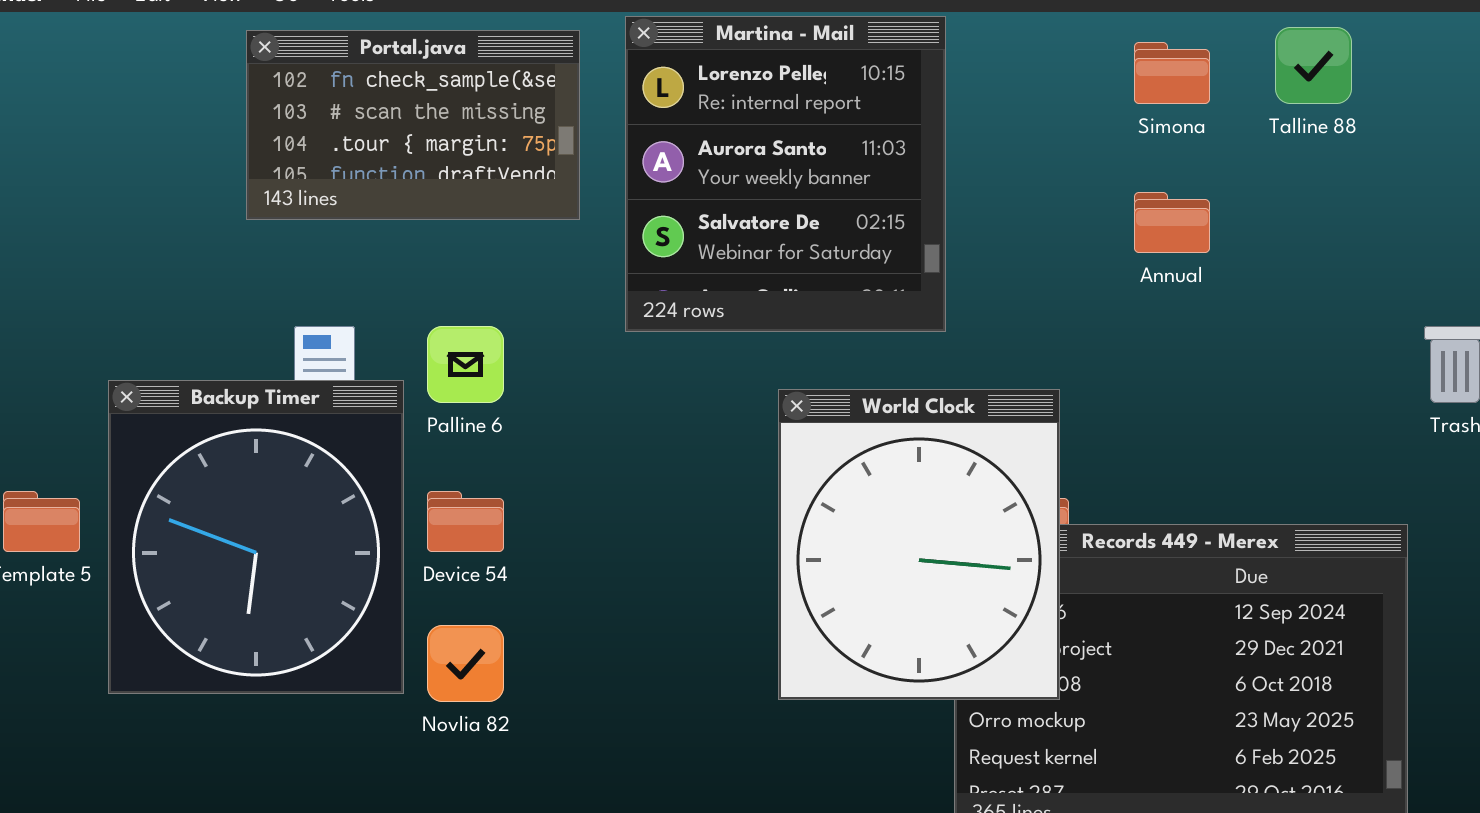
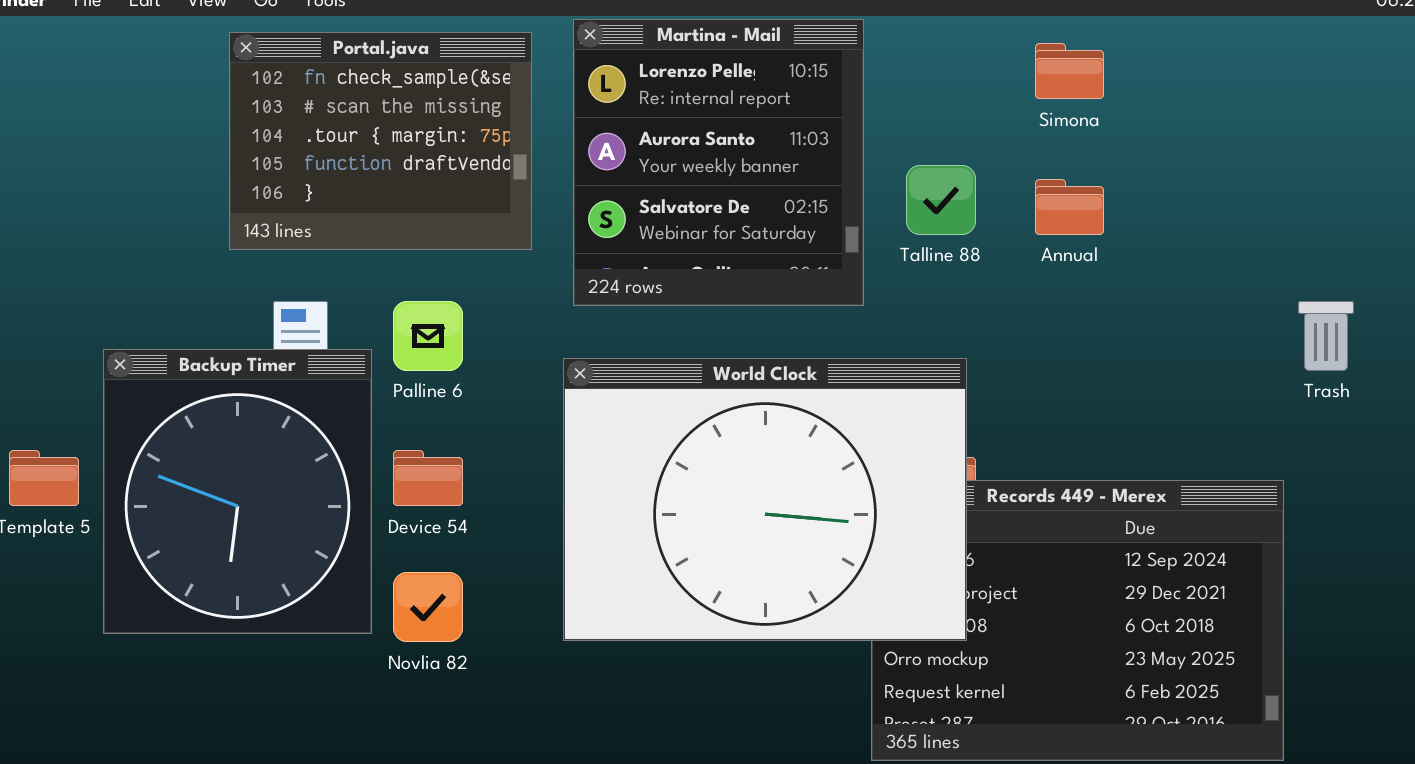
Talline 88: [1275,27,1352,104] -> [906,165,976,235], moved
Portal.java: [246,30,580,220] -> [229,32,532,250], resized
World Clock: [778,389,1060,700] -> [563,358,967,641], resized

